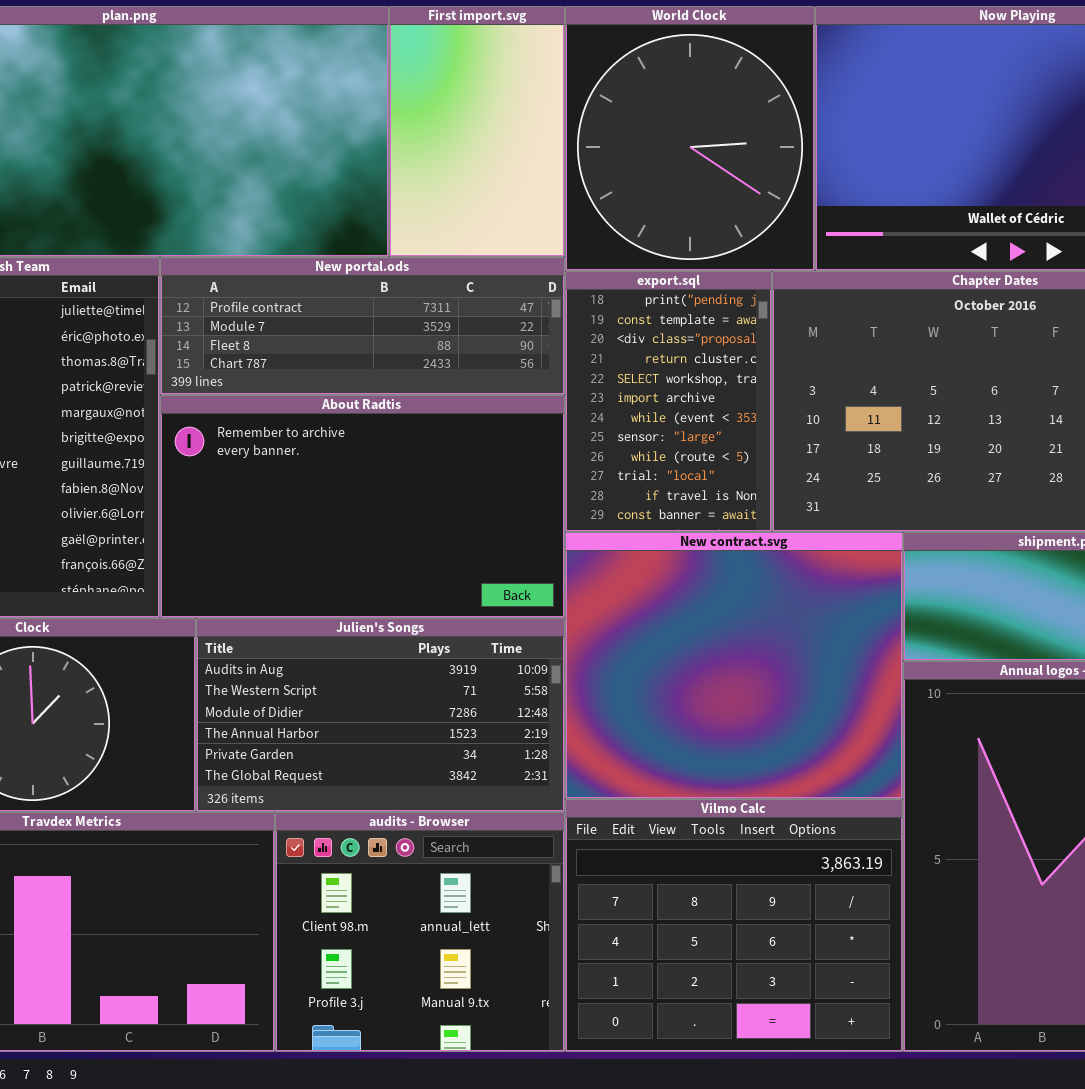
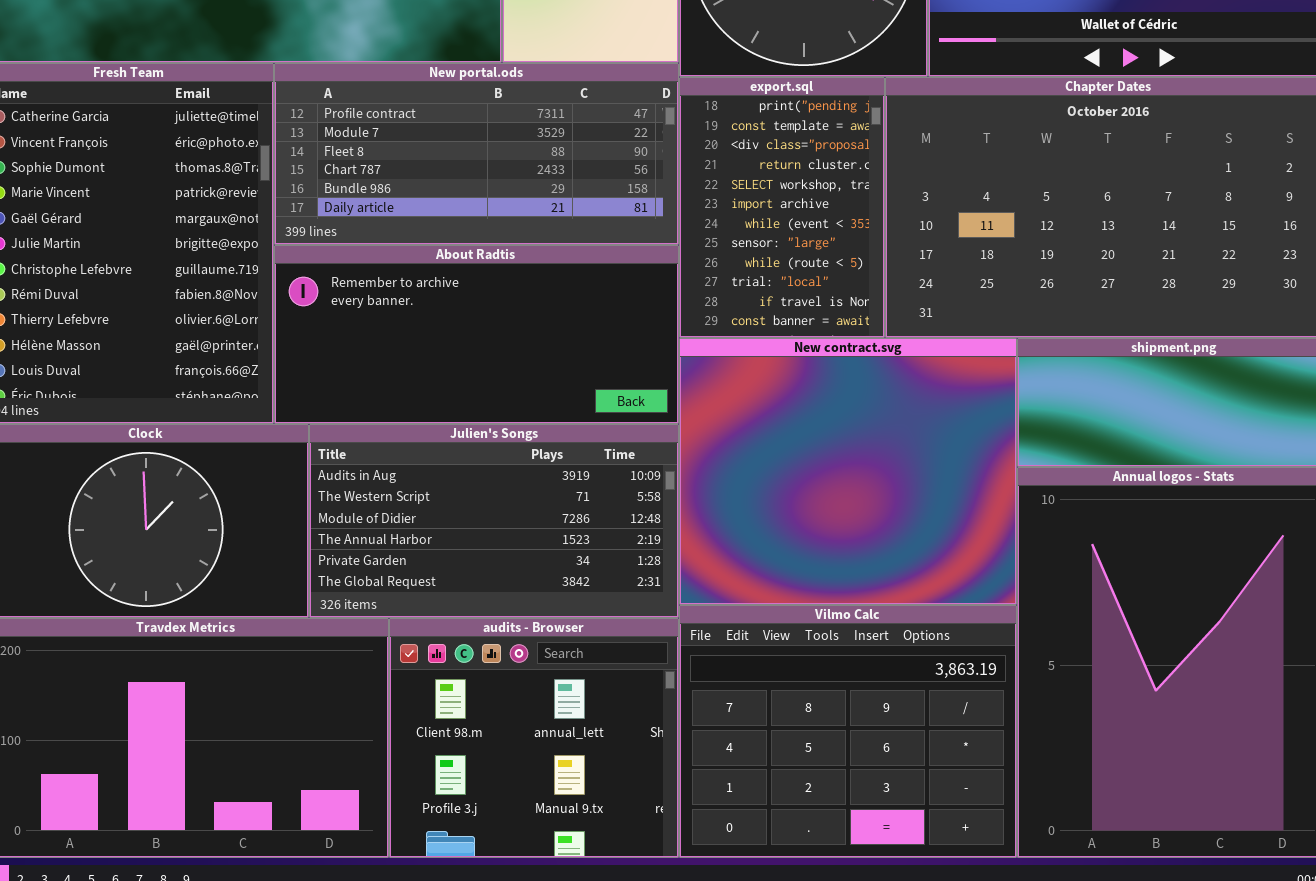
New portal.ods: [160,257,565,395] -> [274,63,679,245], resized
About Radtis: [160,395,565,618] -> [274,245,679,424], resized

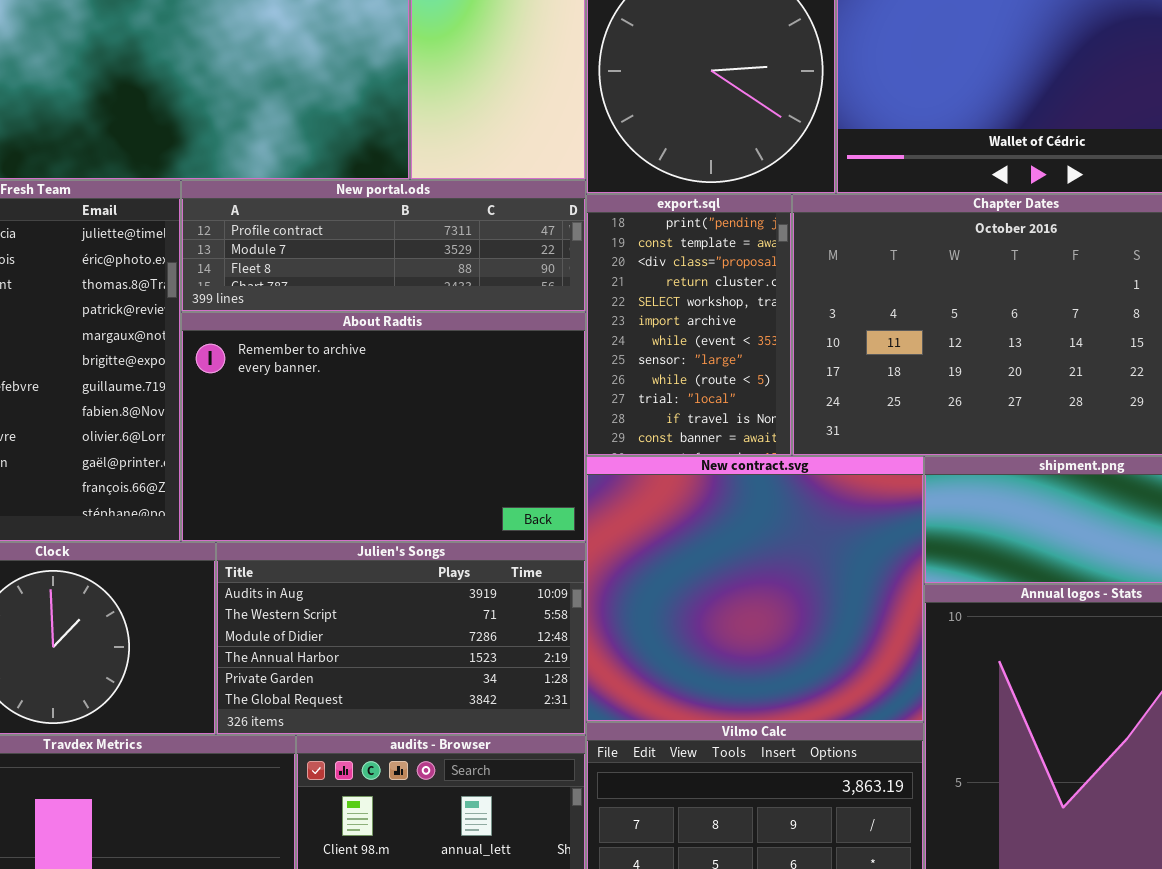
New portal.ods: [274,63,679,245] -> [181,180,586,312], resized
About Radtis: [274,245,679,424] -> [181,312,586,542], resized

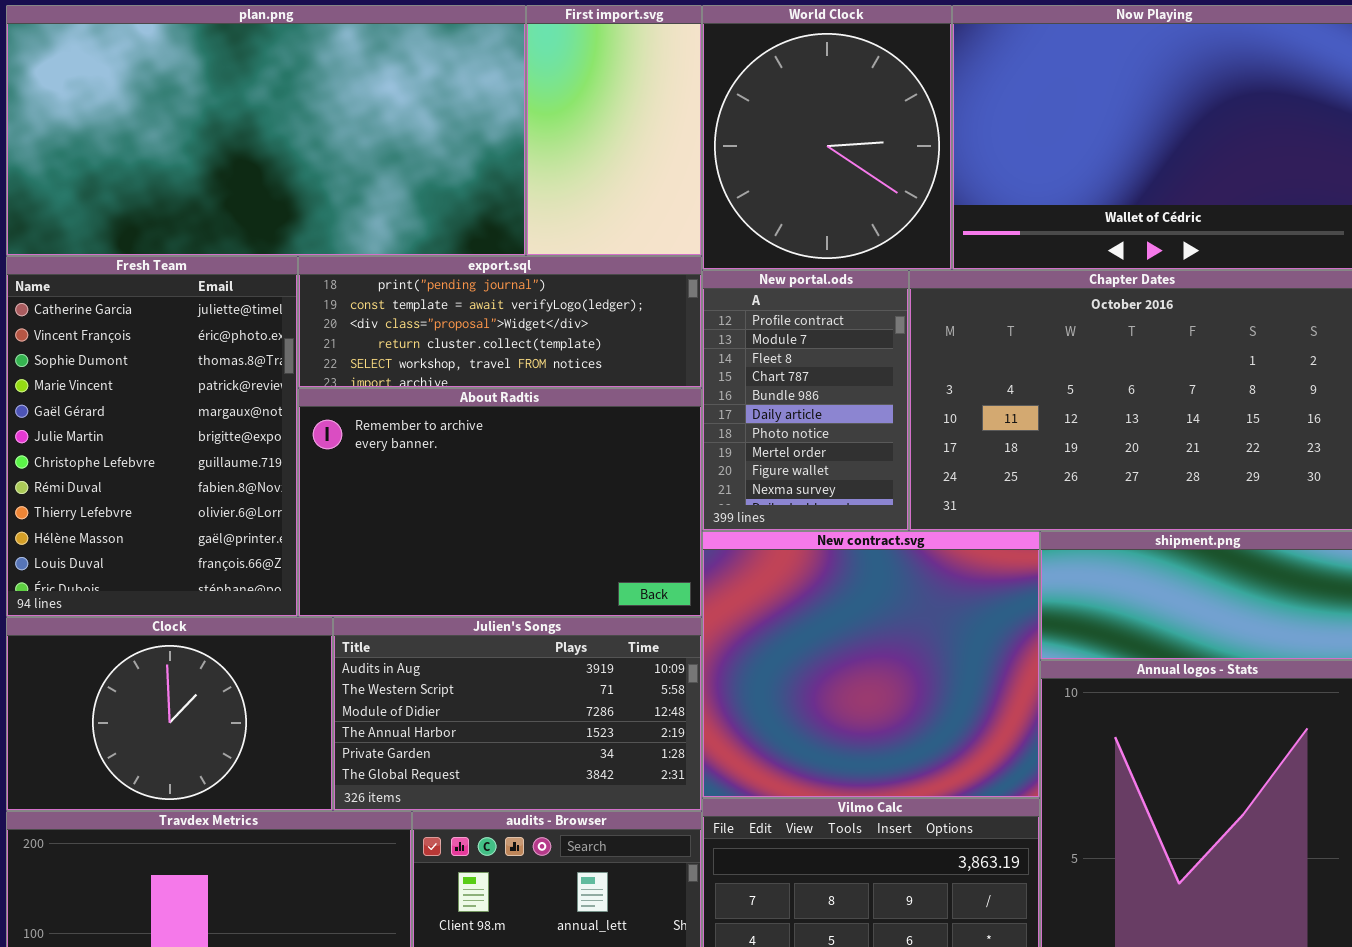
New portal.ods: [181,180,586,312] -> [702,270,909,531], moved, resized
export.sql: [586,194,792,456] -> [298,256,702,388], moved, resized

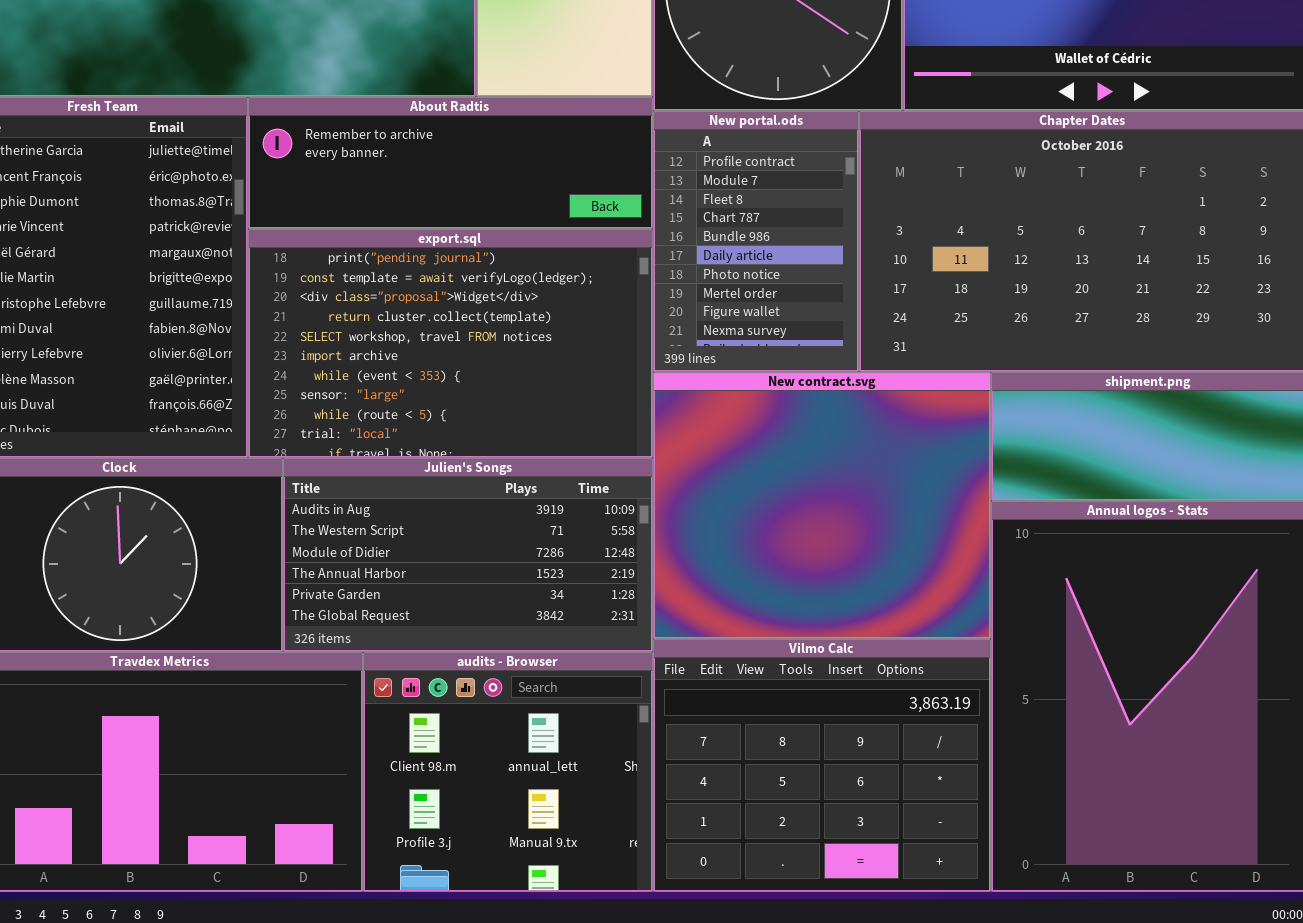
export.sql: [298,256,702,388] -> [248,229,653,458], moved, resized
About Radtis: [298,388,702,617] -> [248,97,653,229], moved, resized

